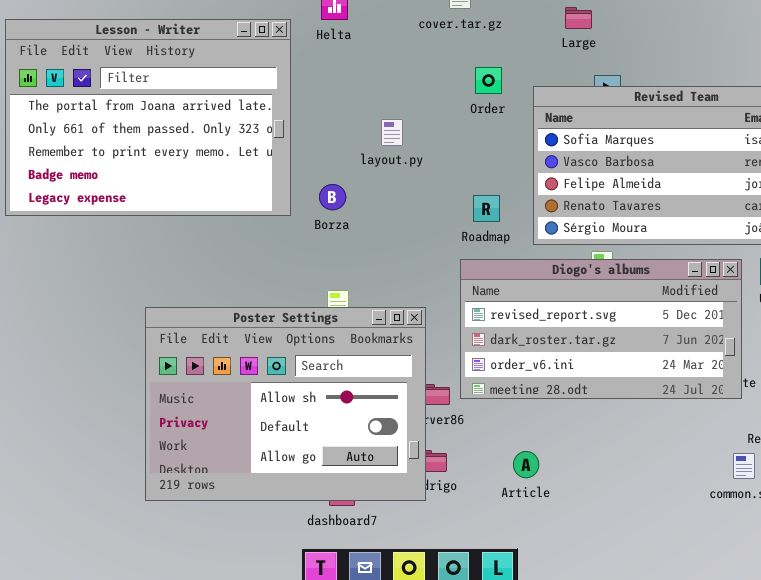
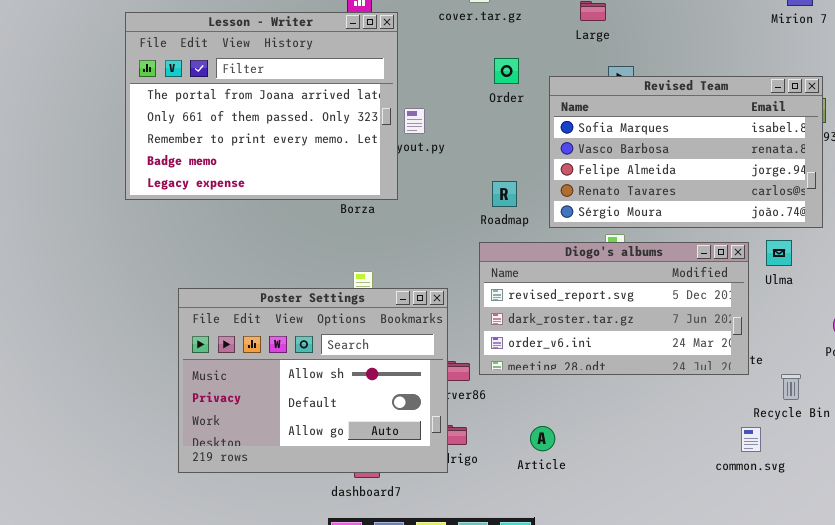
Lesson - Writer: [5,19,291,216] -> [125,12,398,200], moved

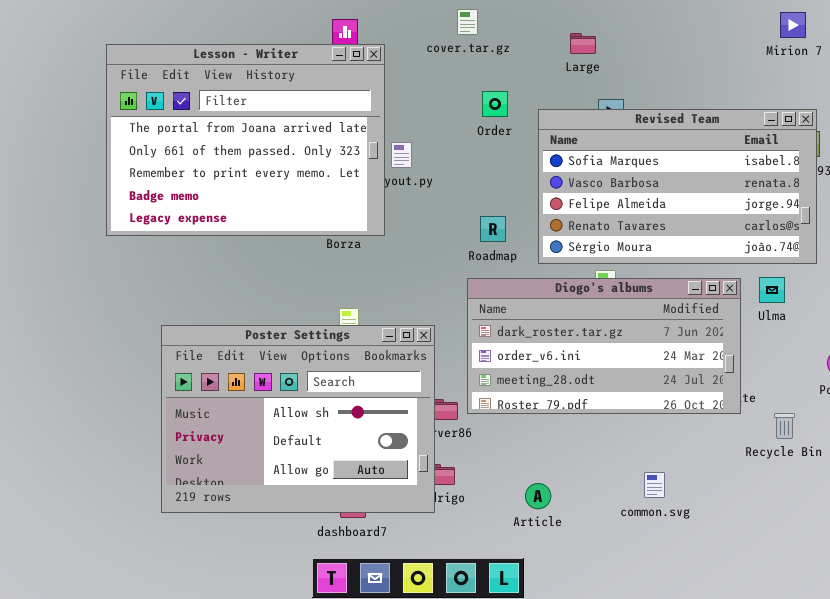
Diogo's albums: [479,242,749,375] -> [467,278,741,414], scrolled down 1 row
Article: [530,426,555,451] -> [525,483,551,509], moved
common.svg: [741,427,761,452] -> [644,472,665,498], moved

